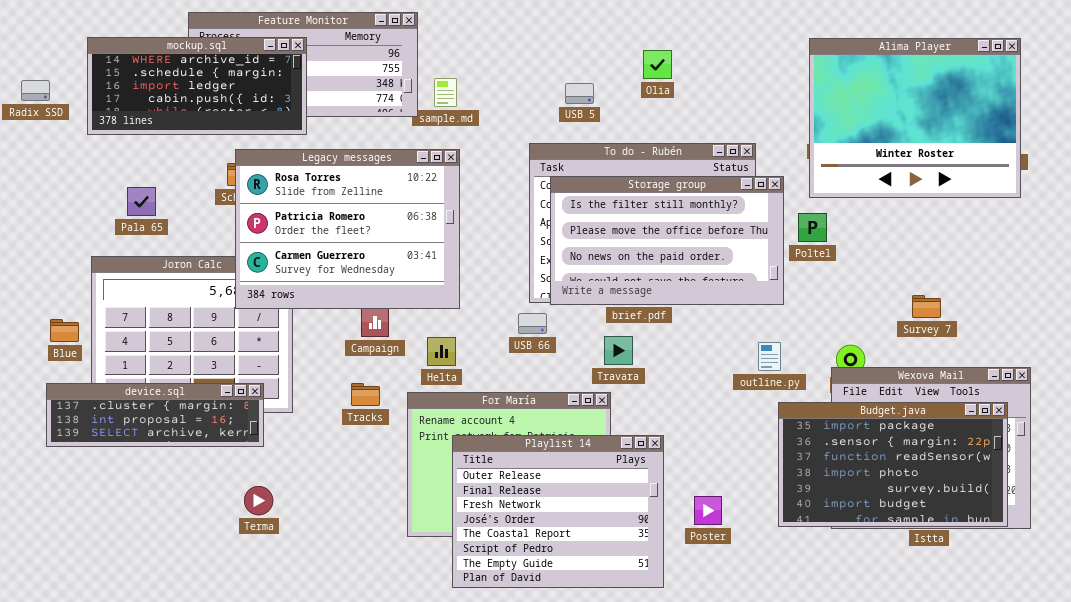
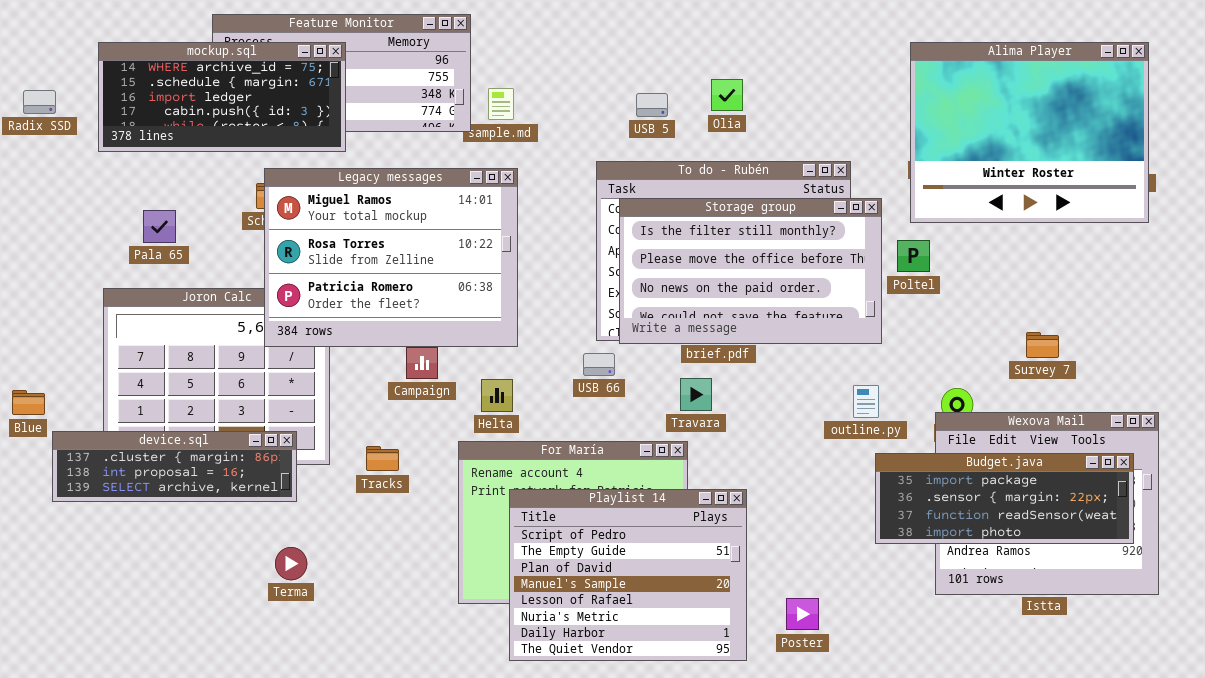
Olia: [643,50,672,79] -> [711,79,743,111], moved
Legacy messages: [235,149,460,309] -> [264,168,518,347], scrolled up 1 row
Blue: [50,319,79,342] -> [12,390,45,415], moved
Tracks: [351,383,380,406] -> [366,446,399,471], moved
Budget.java: [778,402,1008,527] -> [875,453,1134,544], resized
Playlist 14: [452,435,664,588] -> [509,489,747,661], scrolled down 5 rows
Poster: [694,496,722,525] -> [786,598,819,630], moved

